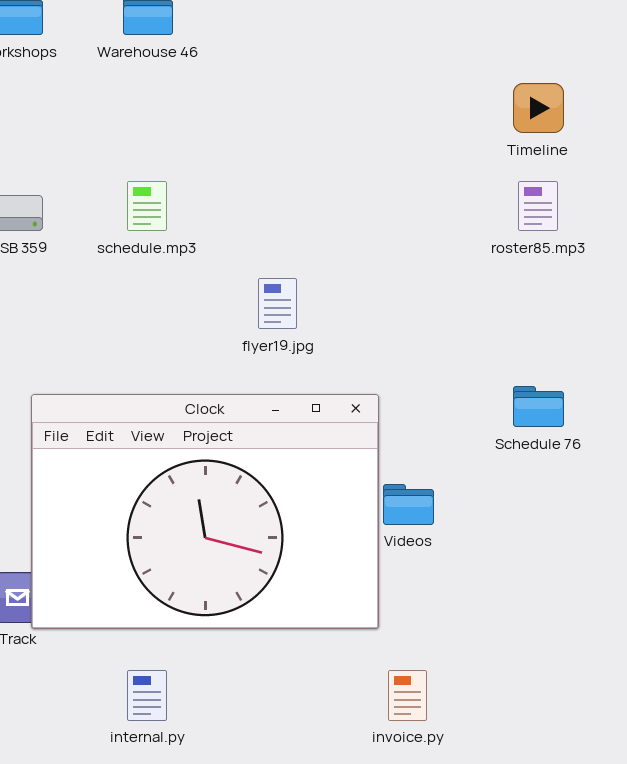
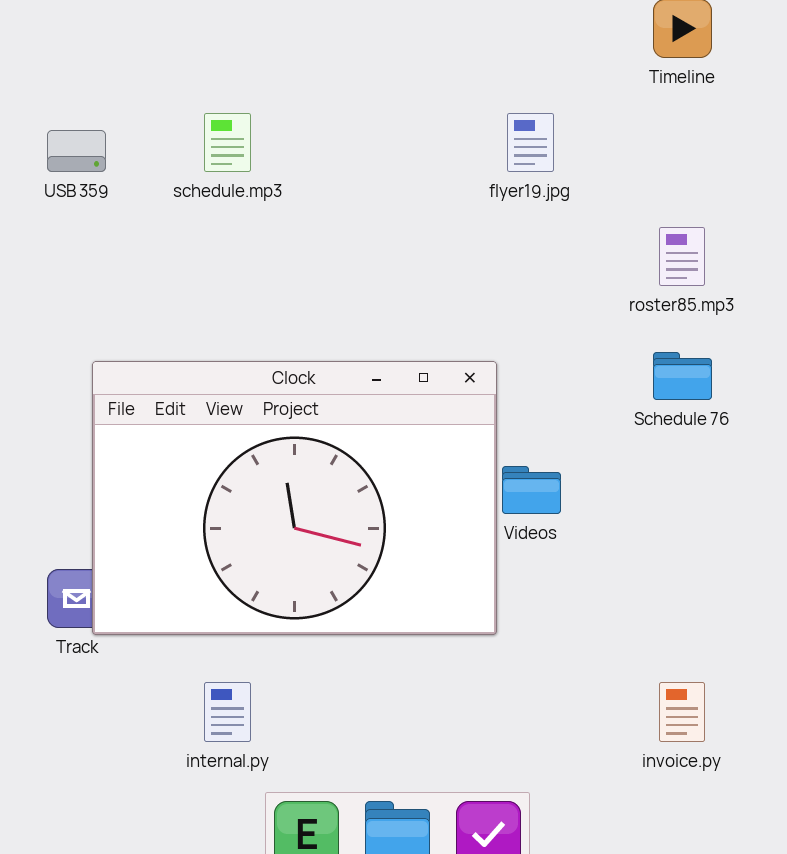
roster85.mp3: [518,181,558,231] -> [659,227,705,286], moved
flyer19.jpg: [258,278,297,329] -> [507,113,554,172], moved
invoice.py: [388,670,427,721] -> [659,682,705,742], moved

